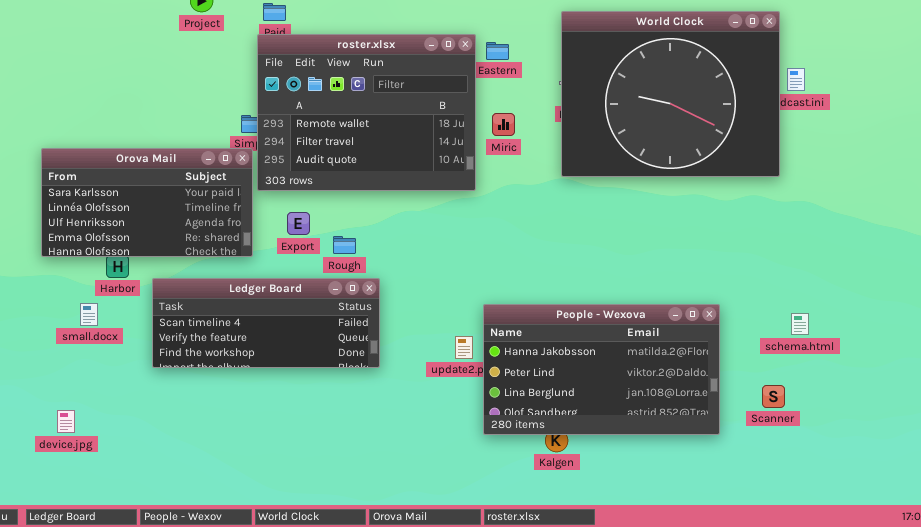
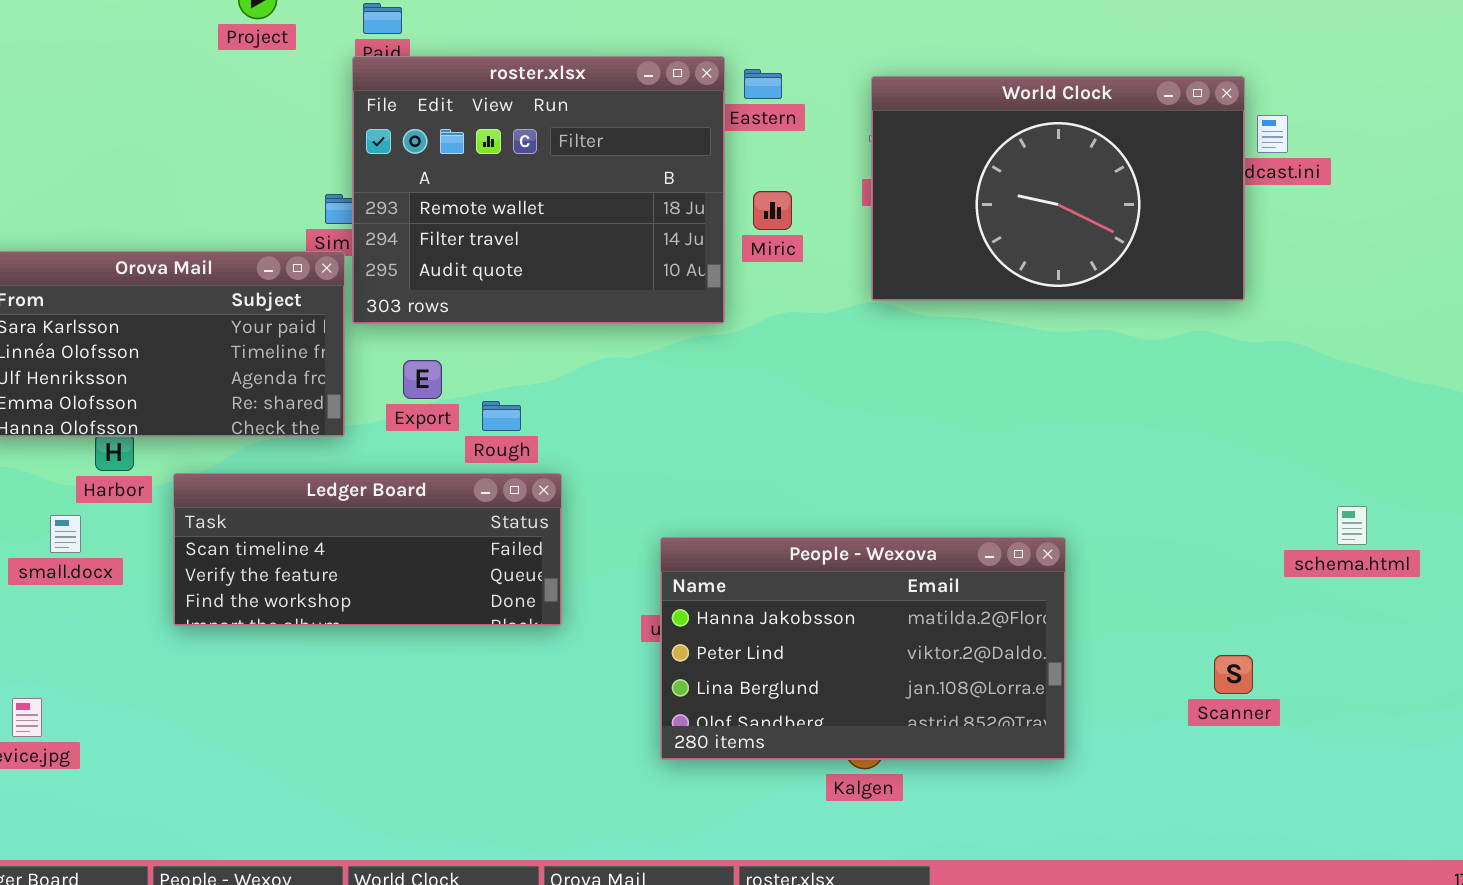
World Clock: [561,11,780,177] -> [871,76,1245,301], resized
People - Wexova: [483,304,720,435] -> [660,537,1066,760], moved
schema.html: [791,313,809,335] -> [1337,506,1367,545], moved

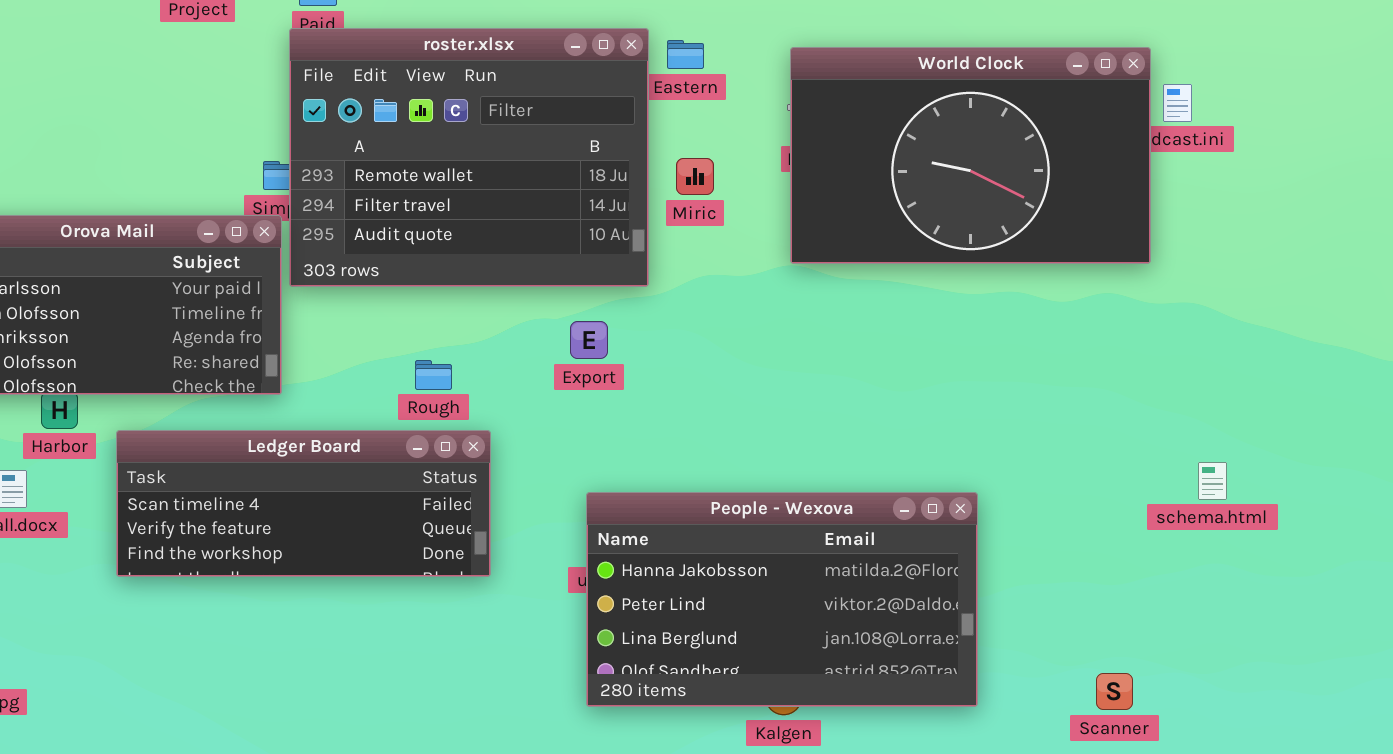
Export: [403,360,442,399] -> [570,321,608,359], moved
schema.html: [1337,506,1367,545] -> [1198,462,1227,500], moved
Scanner: [1214,655,1253,694] -> [1096,673,1133,710], moved

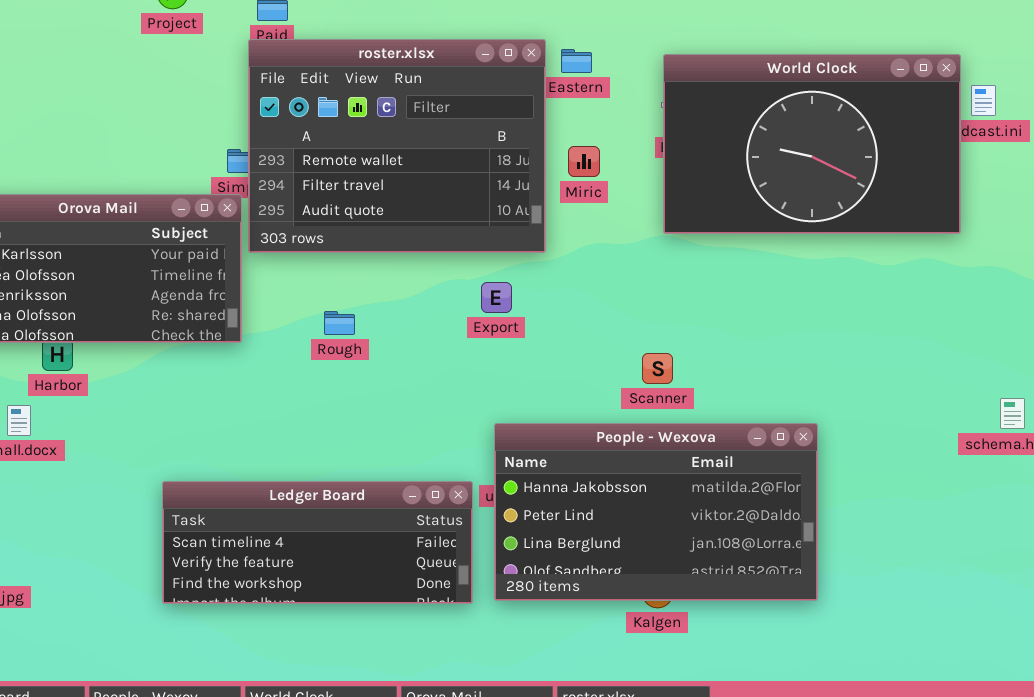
Rough: [415,360,452,390] -> [324,311,355,335], moved
Ledger Board: [116,430,491,577] -> [162,481,473,604], moved
Scanner: [1096,673,1133,710] -> [642,353,673,384], moved

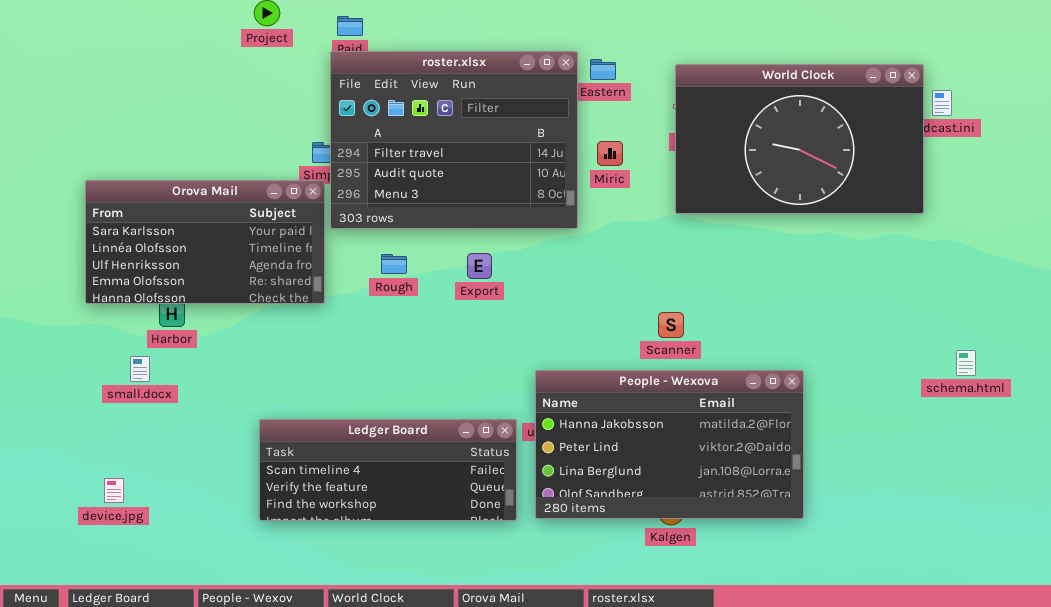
roster.xlsx: [248,39,546,253] -> [330,51,578,229], scrolled down 1 row
Export: [481,282,512,313] -> [467,253,492,279], moved
Rough: [324,311,355,335] -> [381,254,407,274], moved

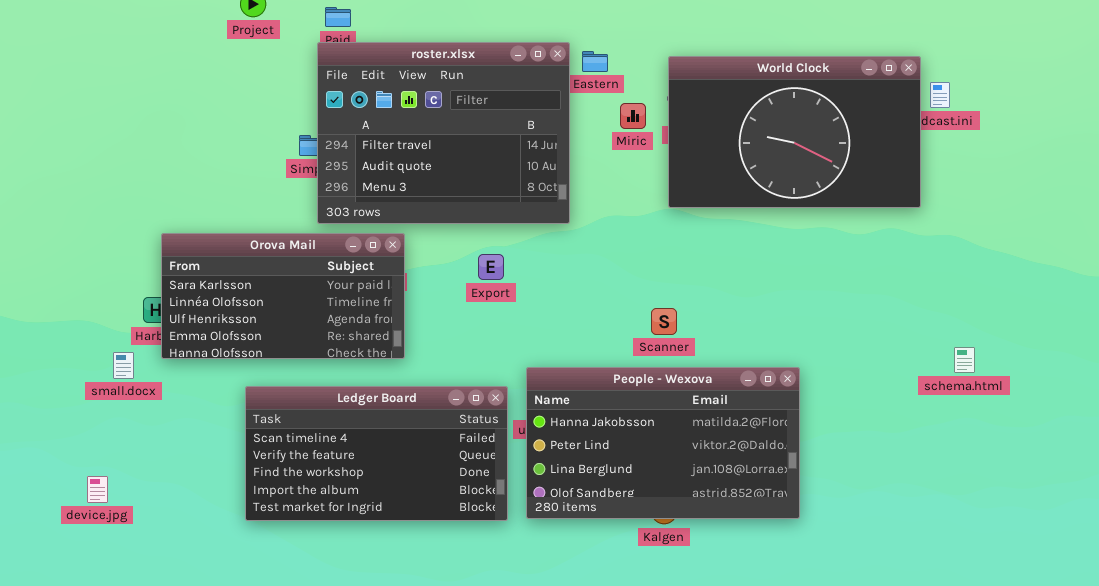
Miric: [597,141,623,166] -> [620,103,646,129], moved
Orova Mail: [85,180,325,304] -> [161,233,405,359], moved
Export: [467,253,492,279] -> [478,254,504,280], moved
Ledger Board: [259,419,517,521] -> [245,386,508,521], resized

